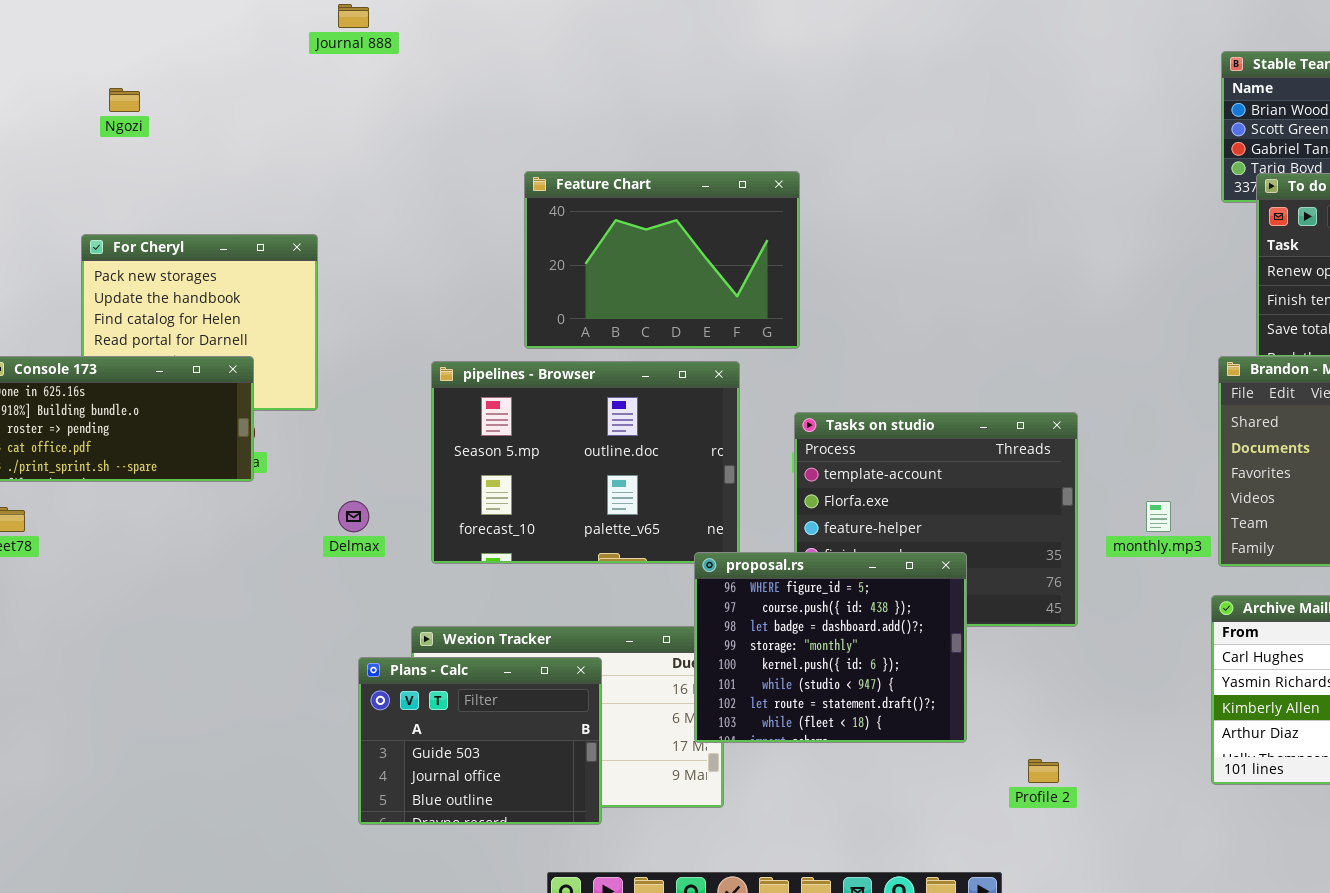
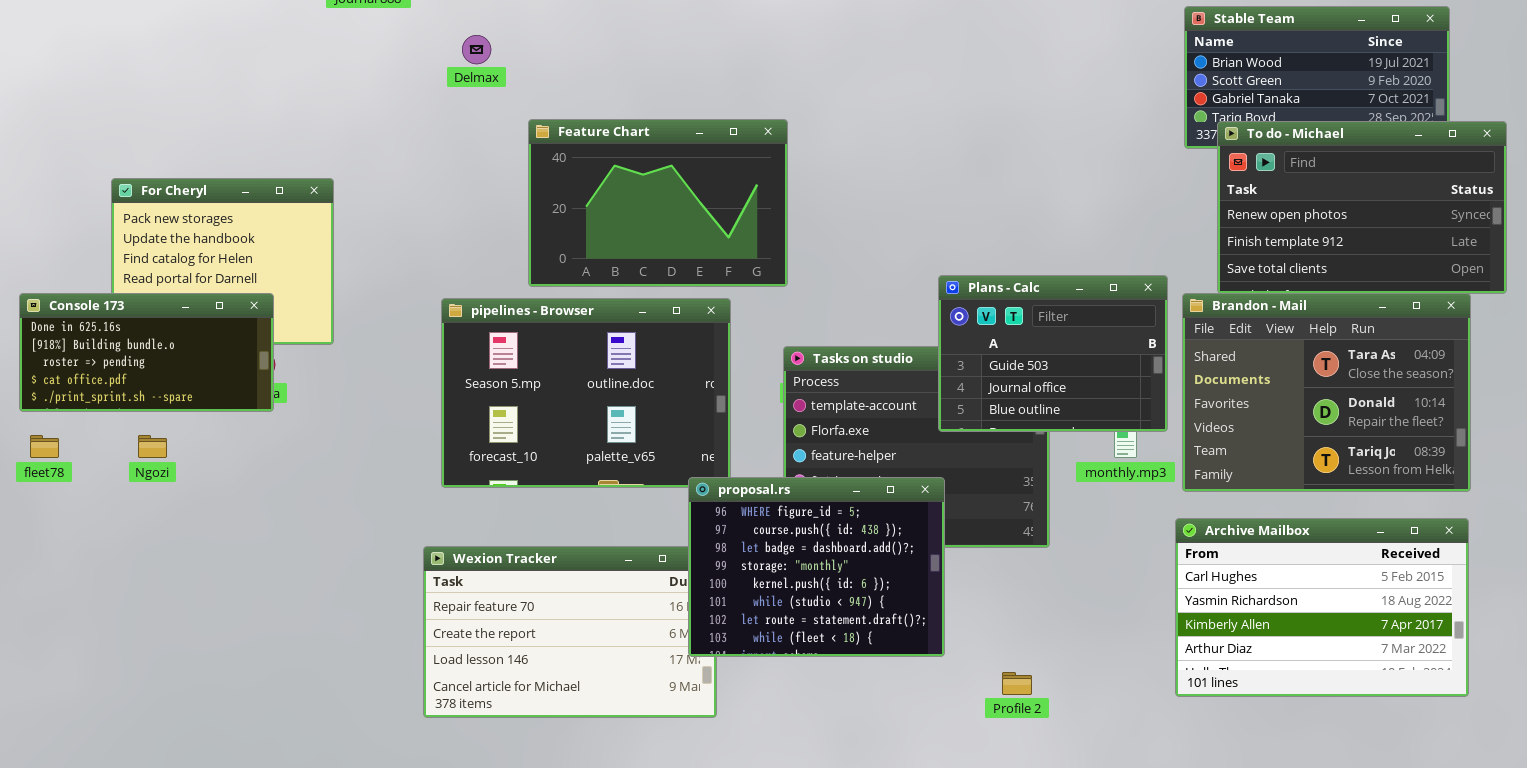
Ngozi: [109,88,140,112] -> [138,435,167,458], moved
Delmax: [338,501,369,532] -> [462,35,491,64], moved
Plans - Calc: [358,657,602,825] -> [938,275,1168,432], moved

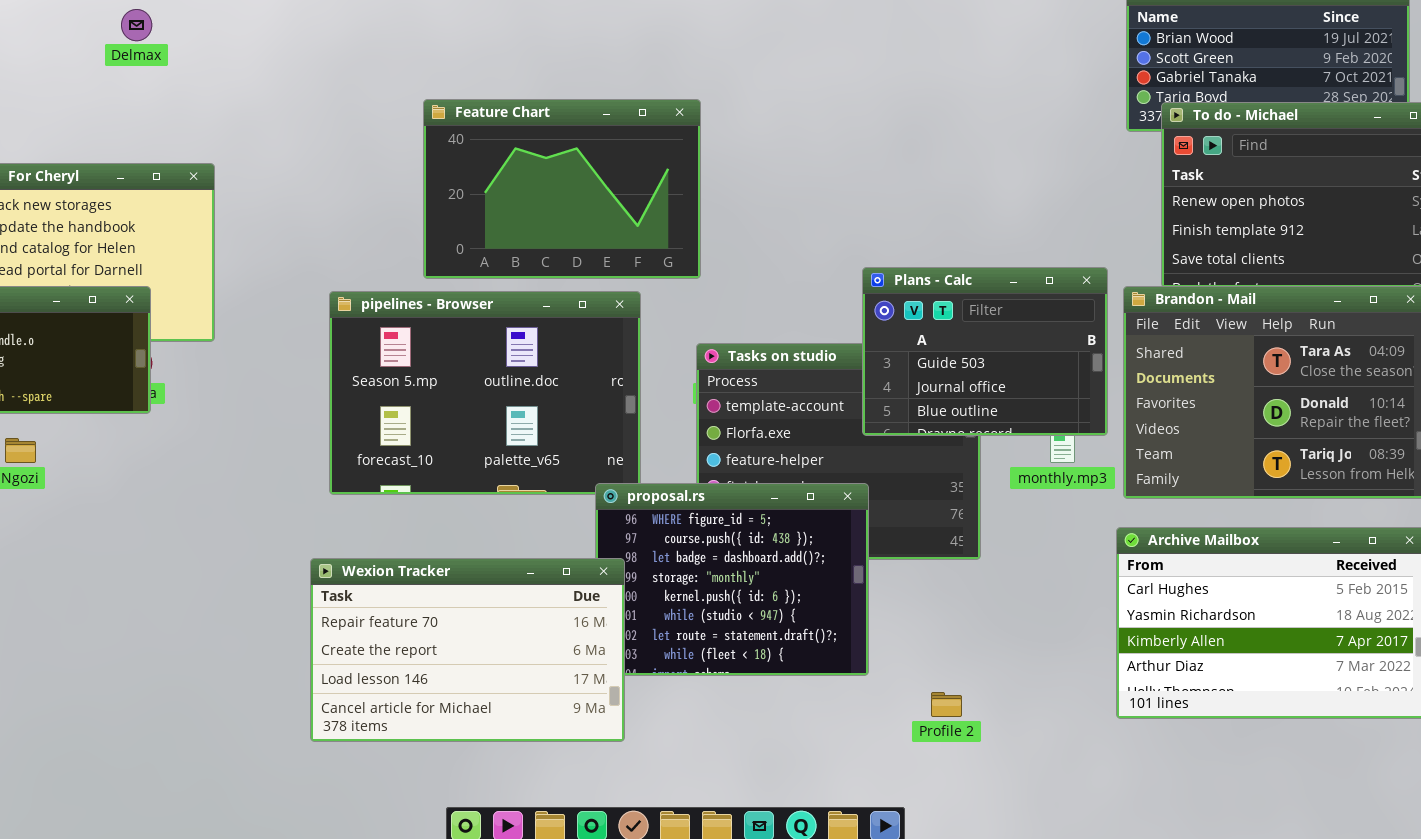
Delmax: [462,35,491,64] -> [121,9,152,41], moved
Wexion Tracker: [423,546,717,718] -> [310,558,625,742], raised

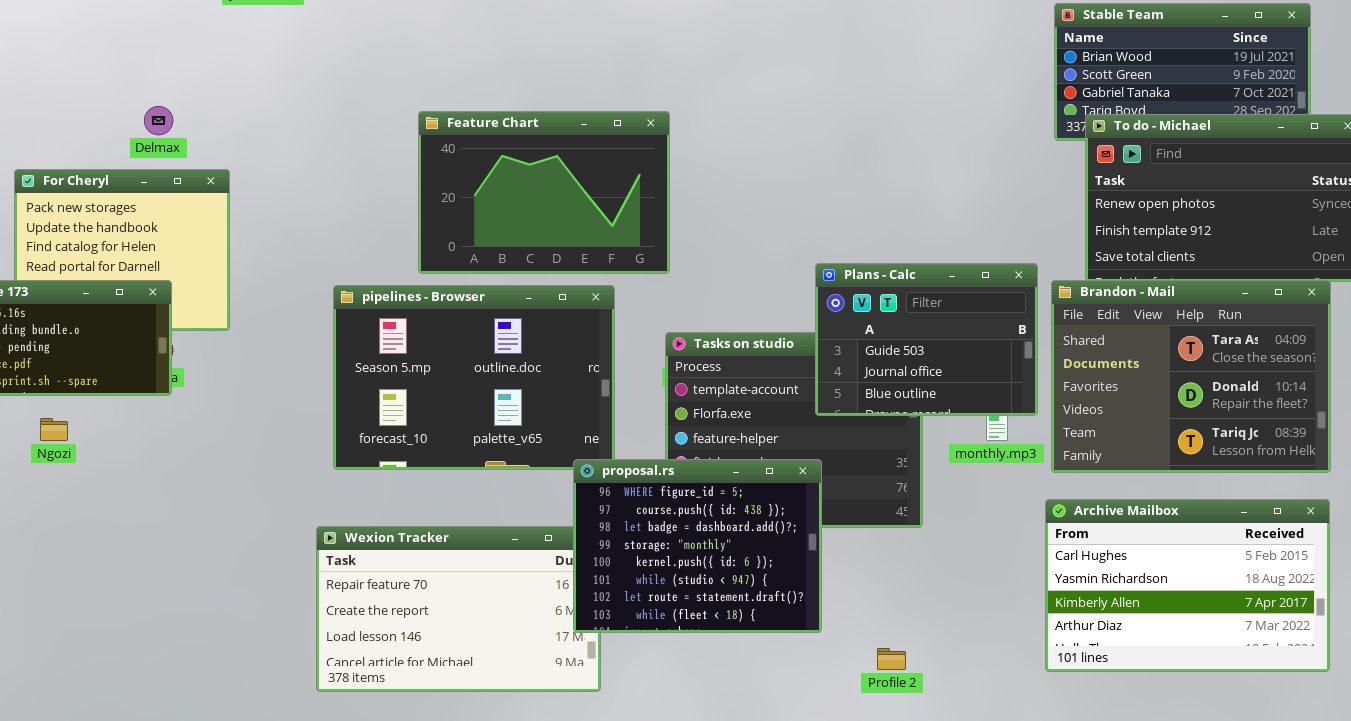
Delmax: [121,9,152,41] -> [144,106,173,135], moved
proposal.rs: [595,483,869,676] -> [573,459,822,633], raised

